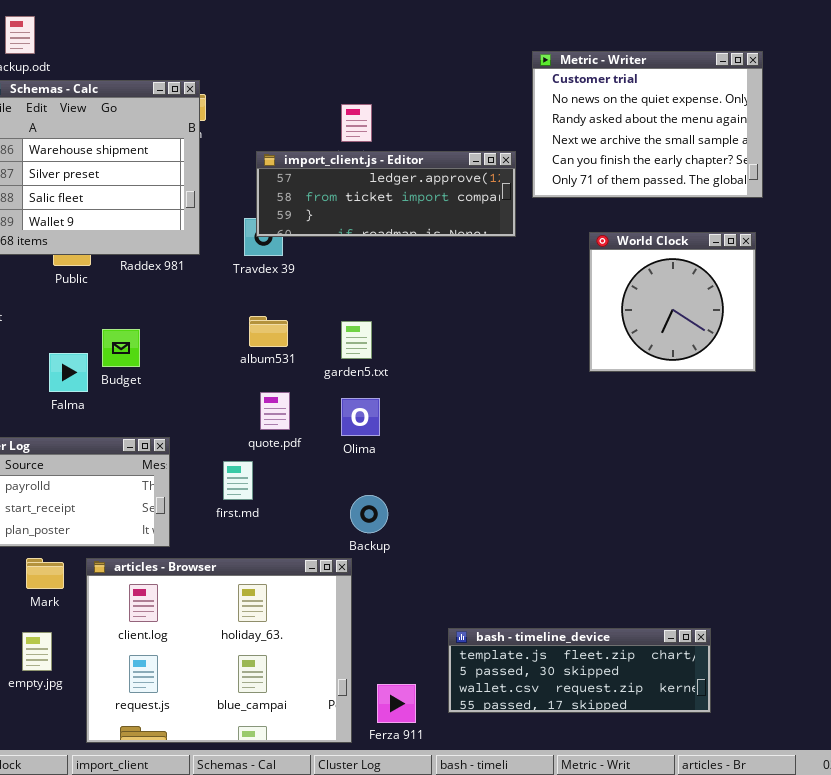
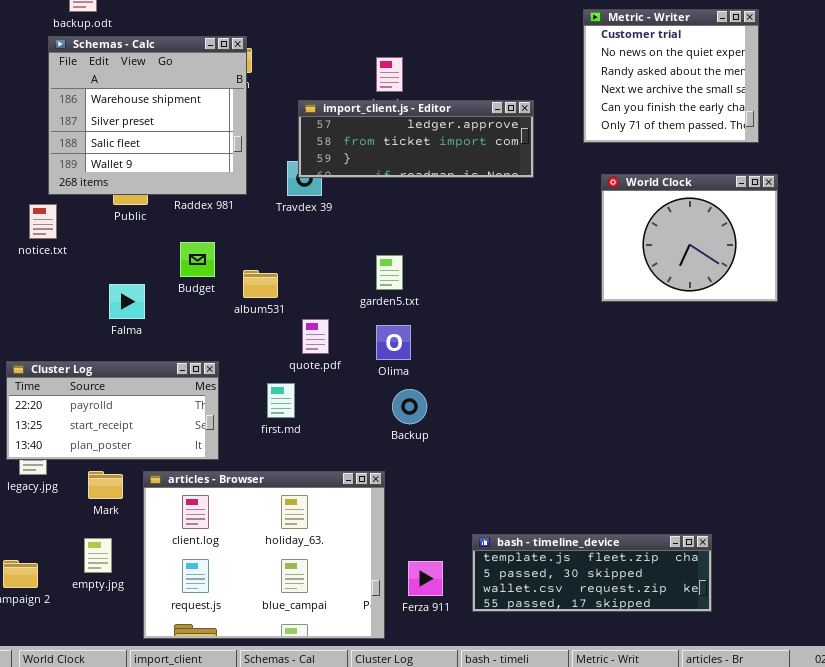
Metric - Writer: [532,51,763,198] -> [583,9,759,143], resized
World Clock: [589,232,756,372] -> [601,174,778,302], resized
album531: [249,316,288,347] -> [243,270,278,298], moved
Budget: [102,329,140,367] -> [180,242,215,277], moved
Backup: [350,495,388,533] -> [392,389,427,424], moved
Ferza 911: [377,684,416,723] -> [408,561,443,596], moved

